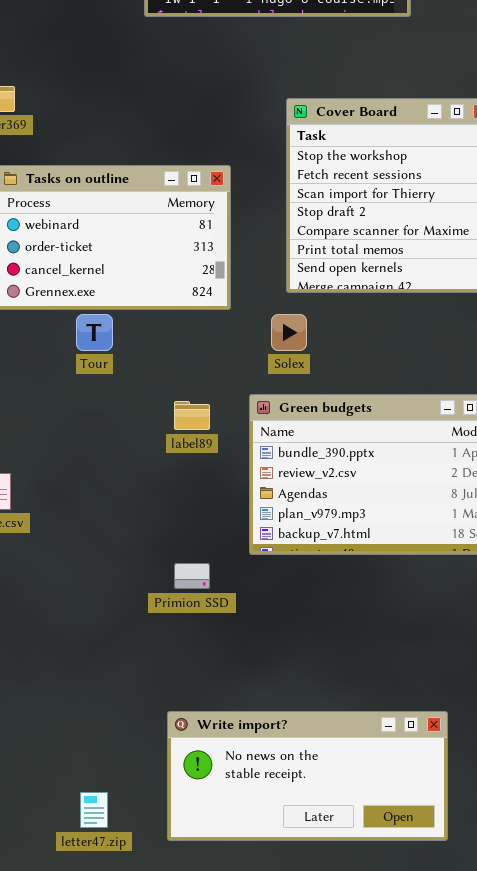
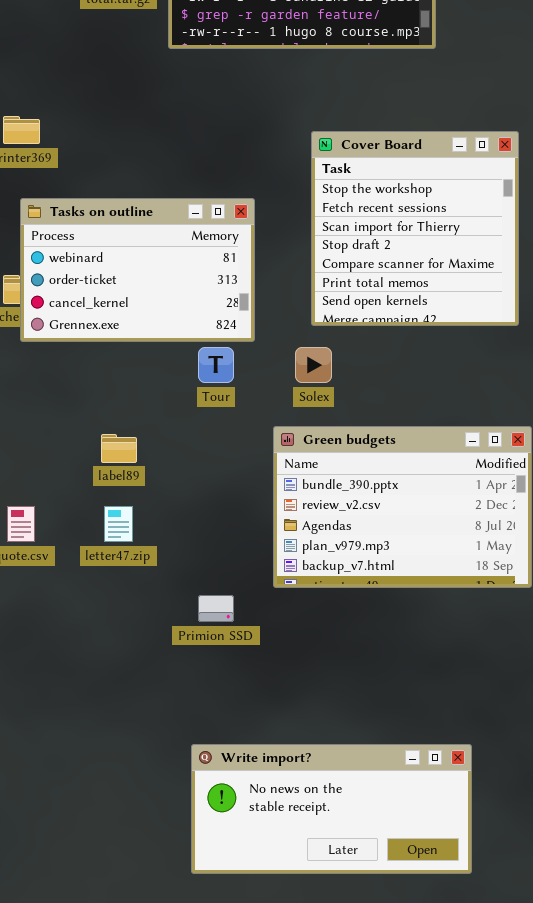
Tour: [76,314,113,351] -> [198,347,234,383], moved
label89: [174,401,210,430] -> [101,434,137,463], moved
letter47.zip: [80,792,108,828] -> [104,506,133,542], moved

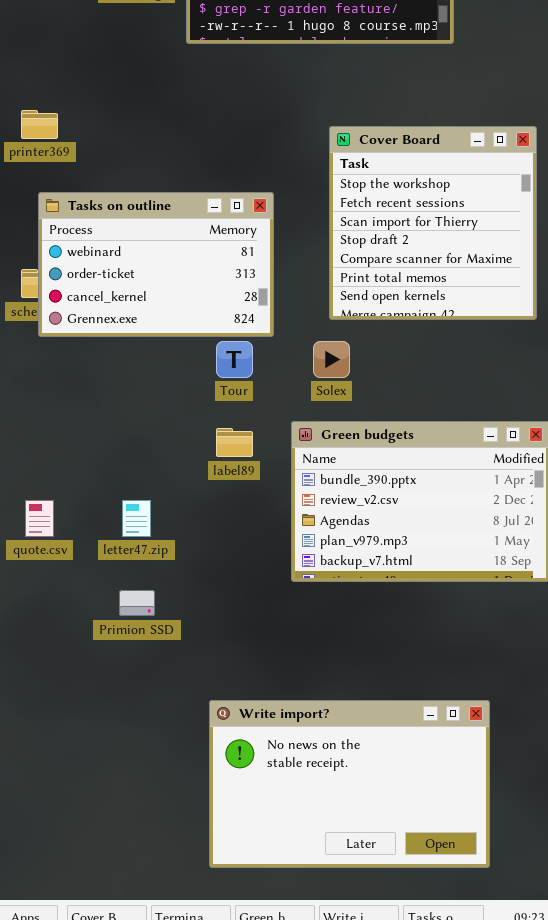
label89: [101,434,137,463] -> [216,428,253,457], moved
Primion SSD: [198,595,234,622] -> [119,590,155,616], moved
Write import?: [191,744,472,874] -> [209,700,490,868], resized

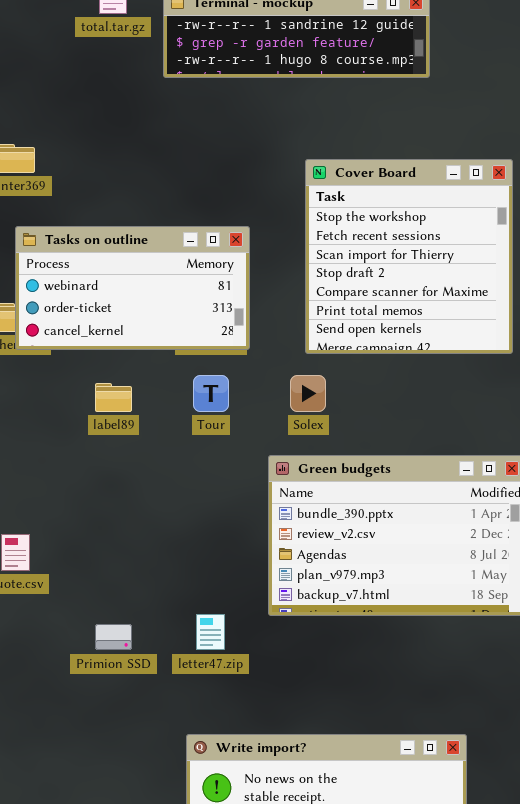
Tasks on outline: [38,192,274,337] -> [15,226,250,350], resized
label89: [216,428,253,457] -> [95,383,132,412], moved
letter47.zip: [122,500,151,537] -> [196,614,225,650], moved

